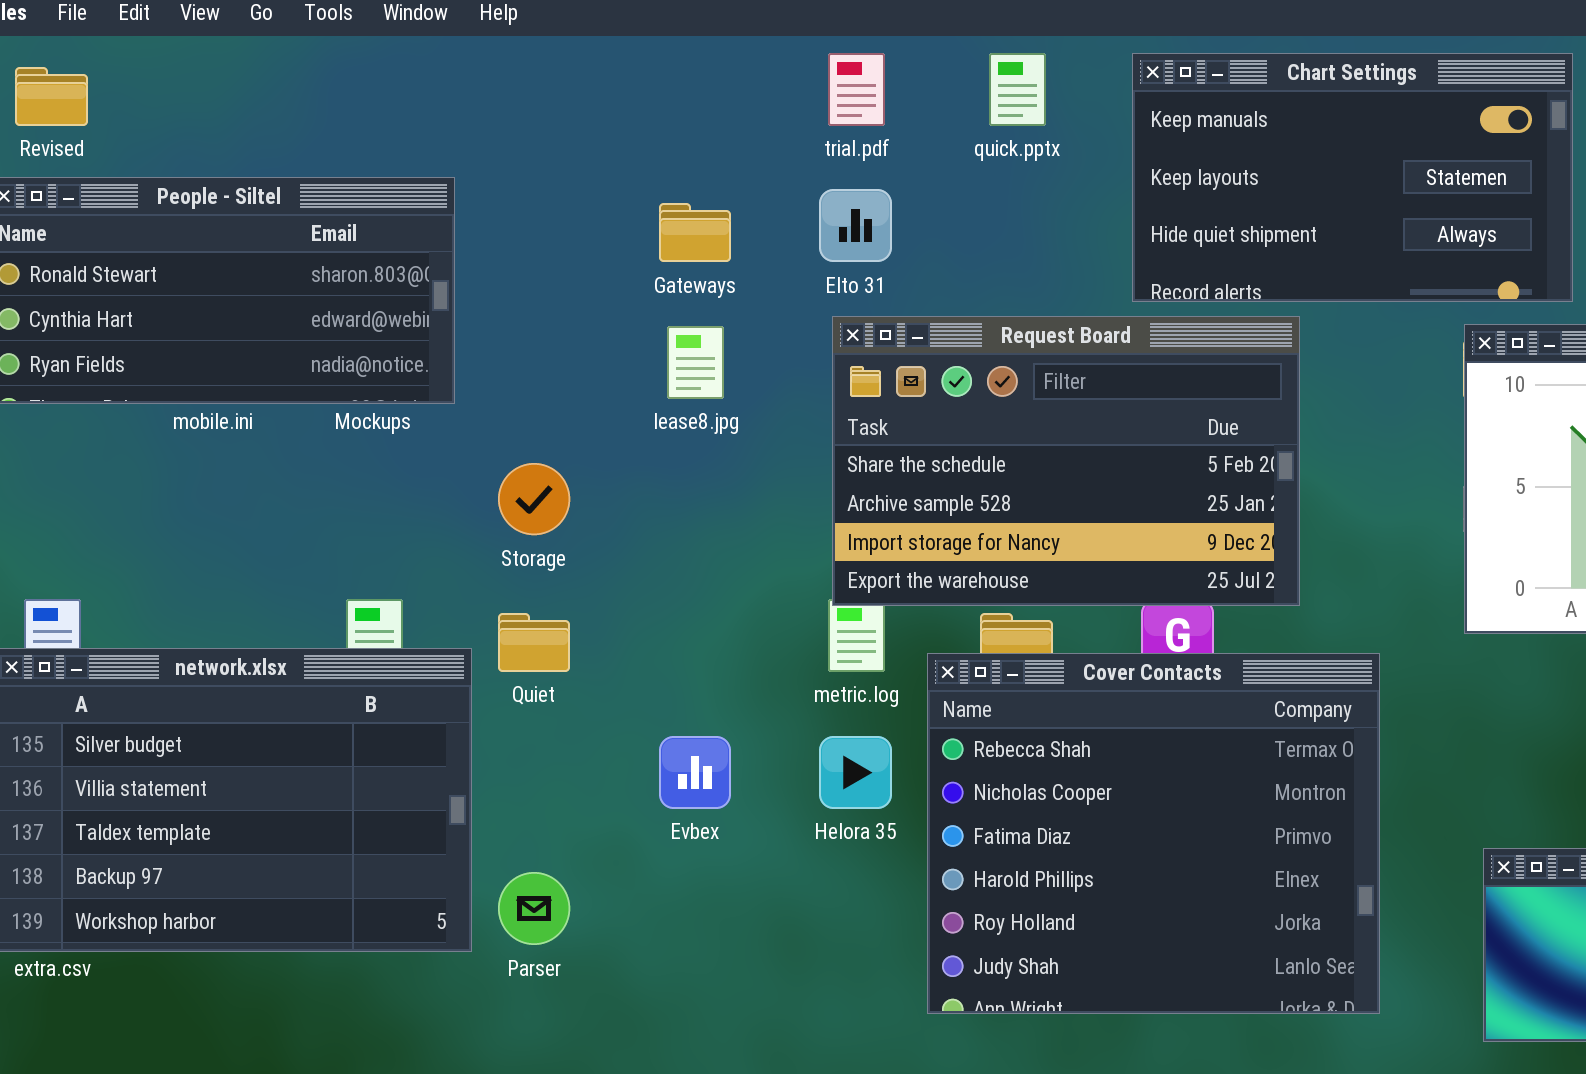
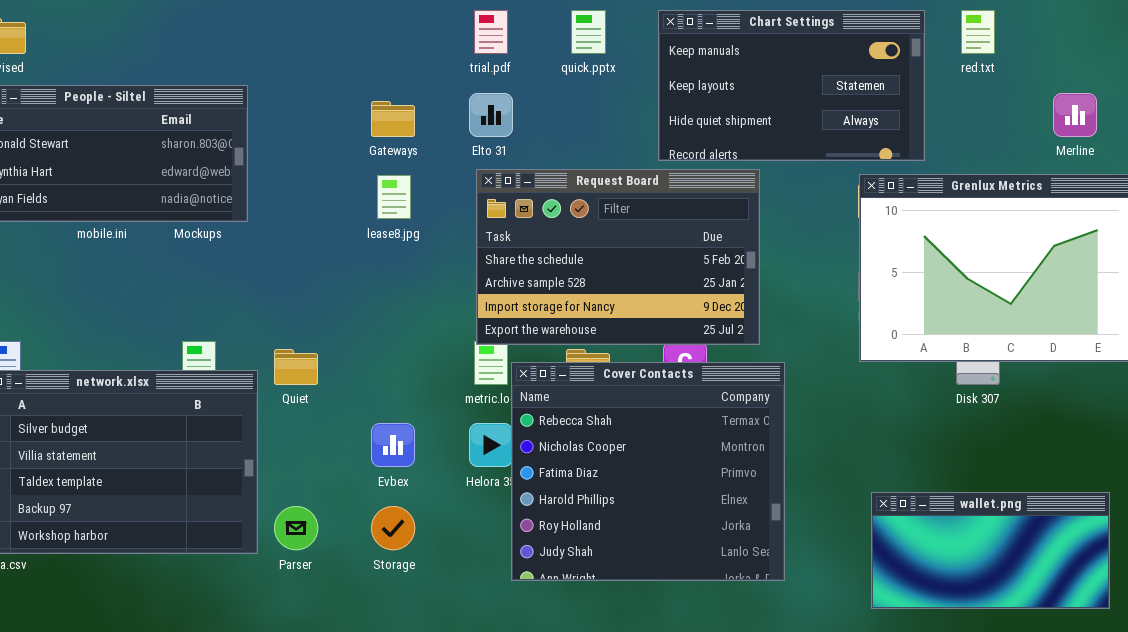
Storage: [498,463,570,535] -> [371,506,415,550], moved
Cover Contacts: [927,653,1380,1014] -> [511,362,785,581], moved

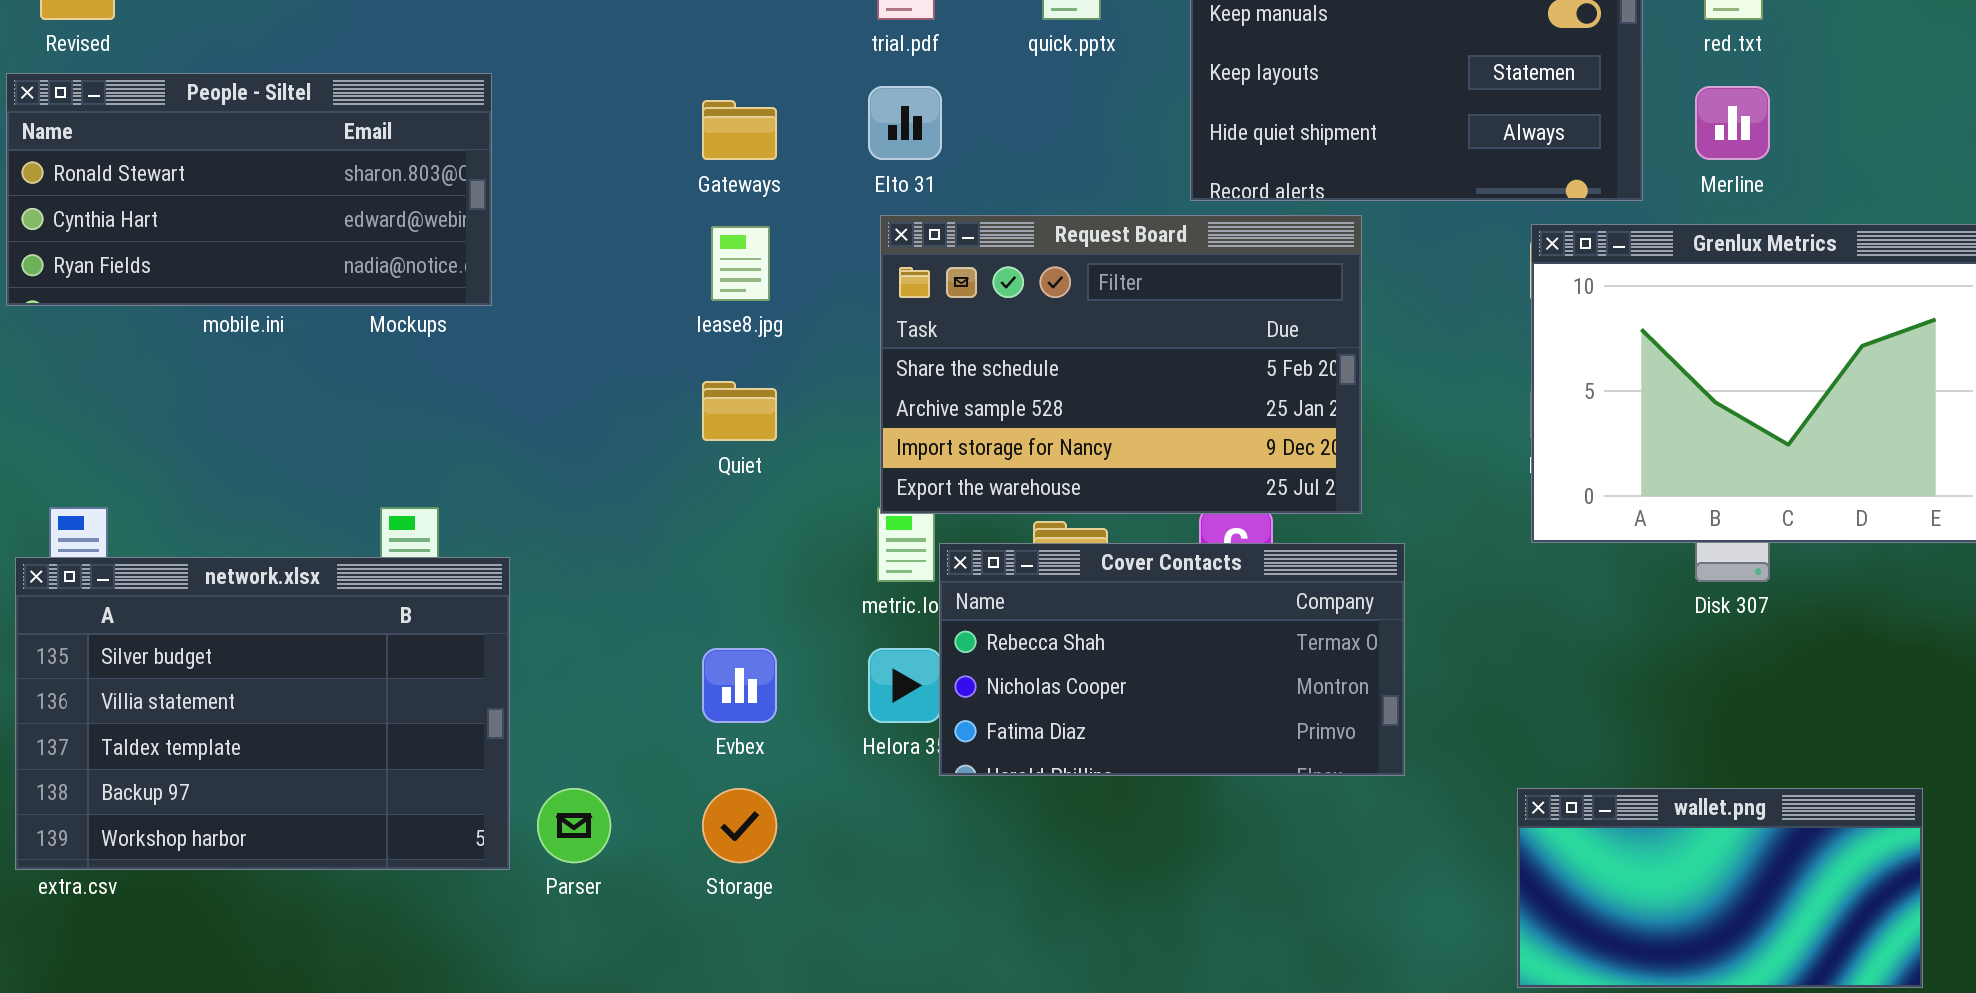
Merline: [1053,93,1097,137] -> [1695,86,1770,160], moved
Quiet: [274,349,318,385] -> [702,381,777,441], moved
Cover Contacts: [511,362,785,581] -> [939,543,1405,776], resized
wallet.png: [871,492,1110,609] -> [1517,788,1923,988], moved

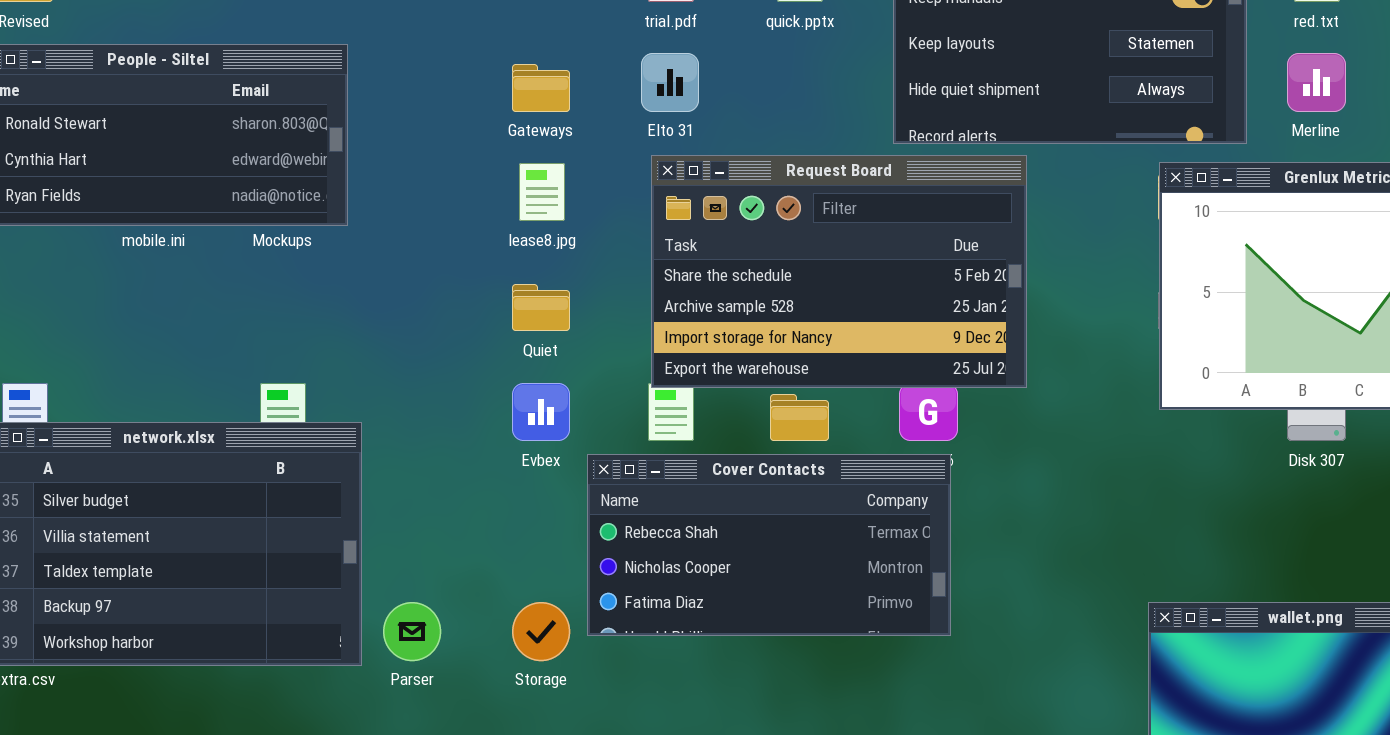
Cover Contacts: [939,543,1405,776] -> [587,454,951,636], moved
Evbex: [702,648,777,723] -> [512,383,570,441], moved

